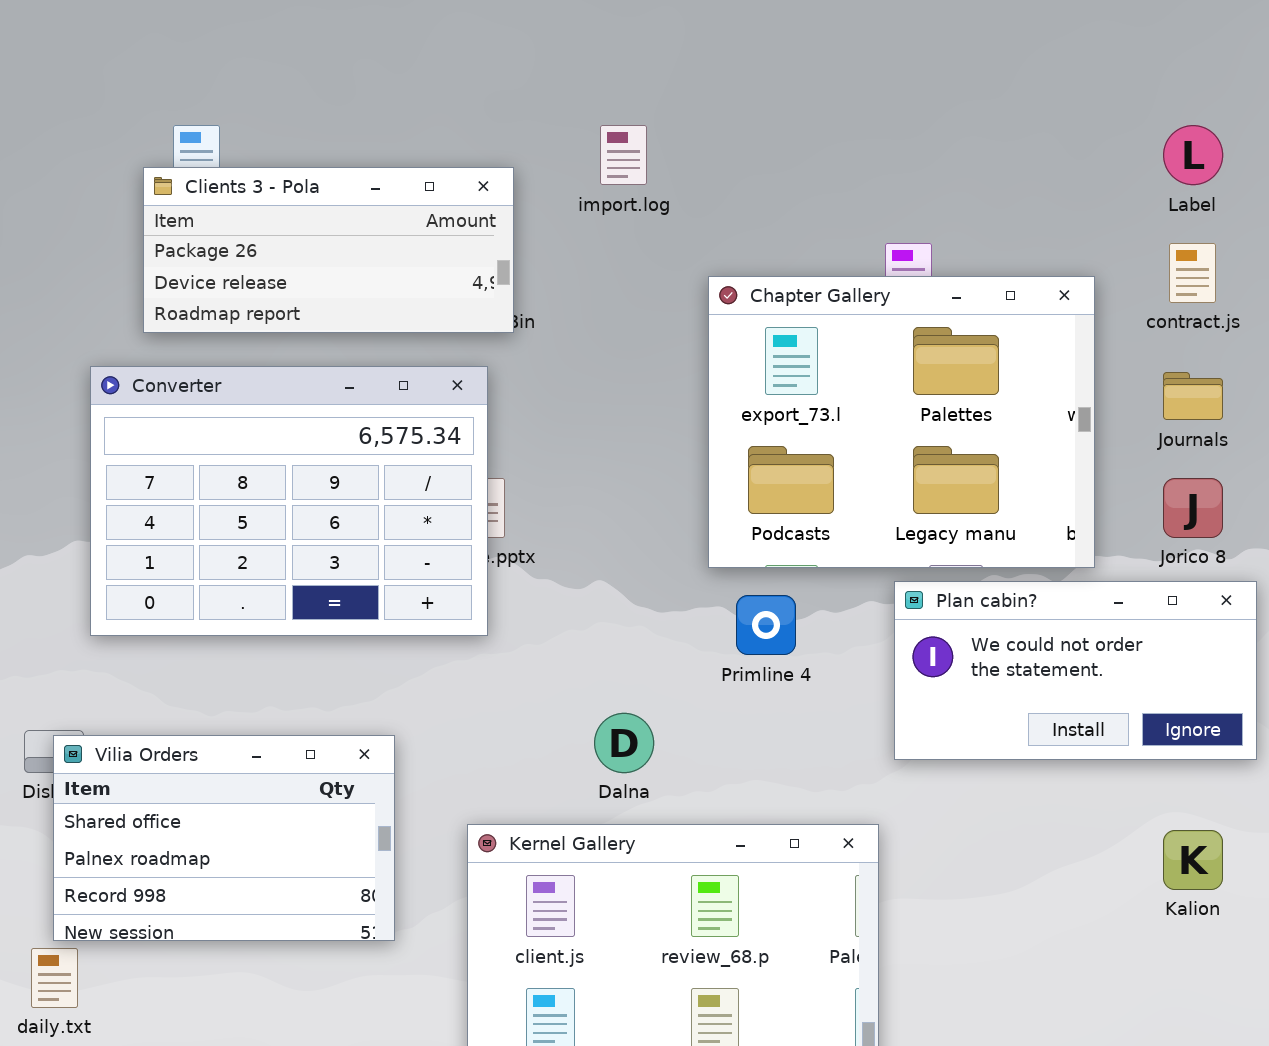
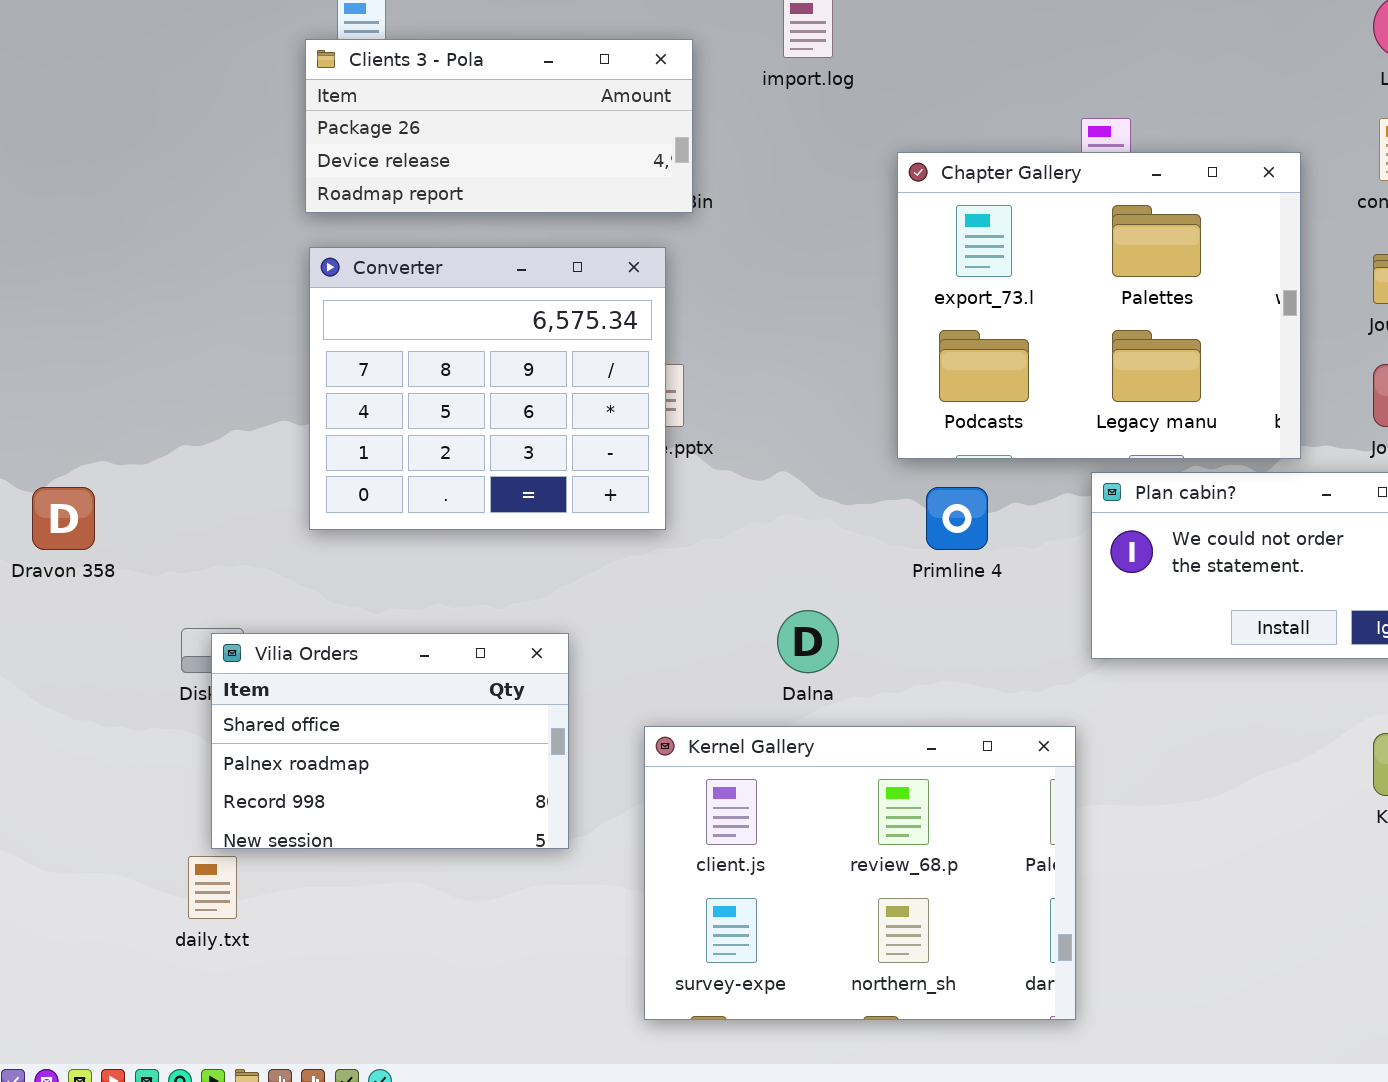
Converter: [90,366,488,636] -> [309,247,666,530], resized

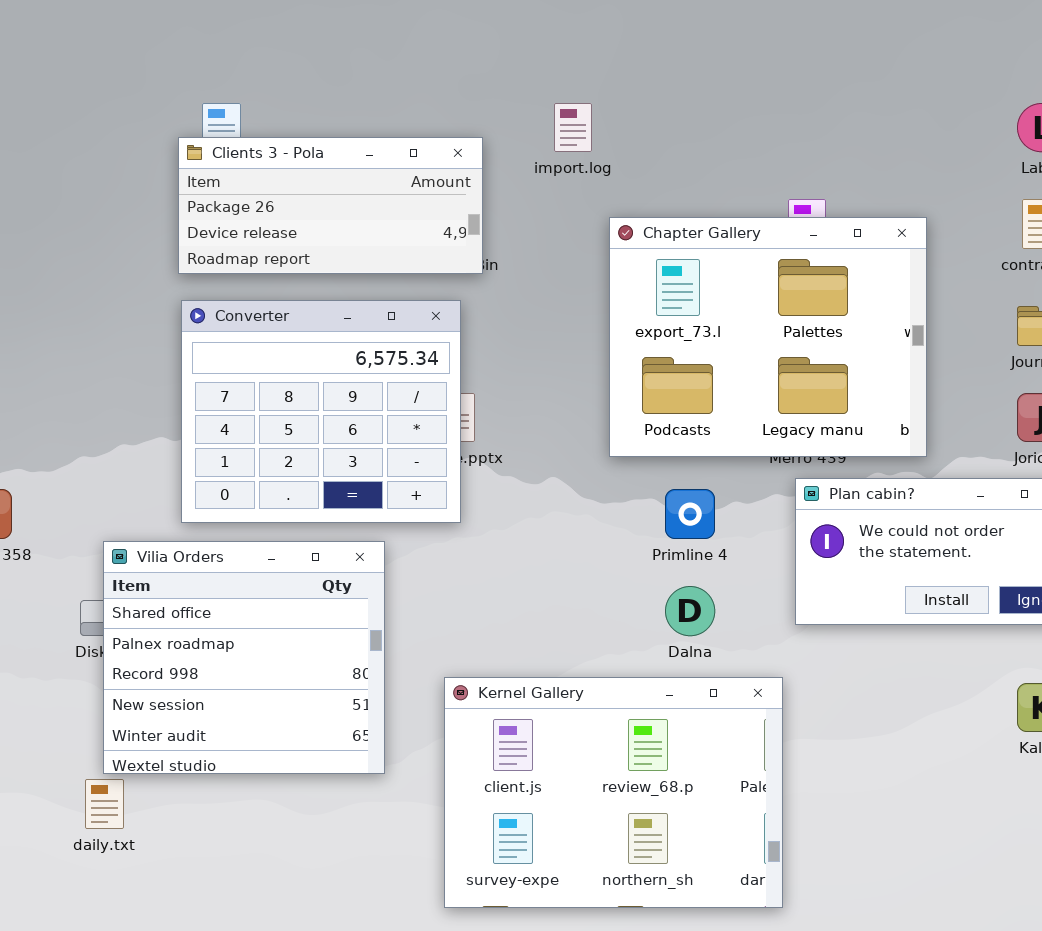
Chapter Gallery: [897,152,1301,459] -> [609,217,927,457], moved
Dalna: [777,610,839,673] -> [665,586,715,636], moved
Vilia Orders: [211,633,569,849] -> [103,541,385,774], resized

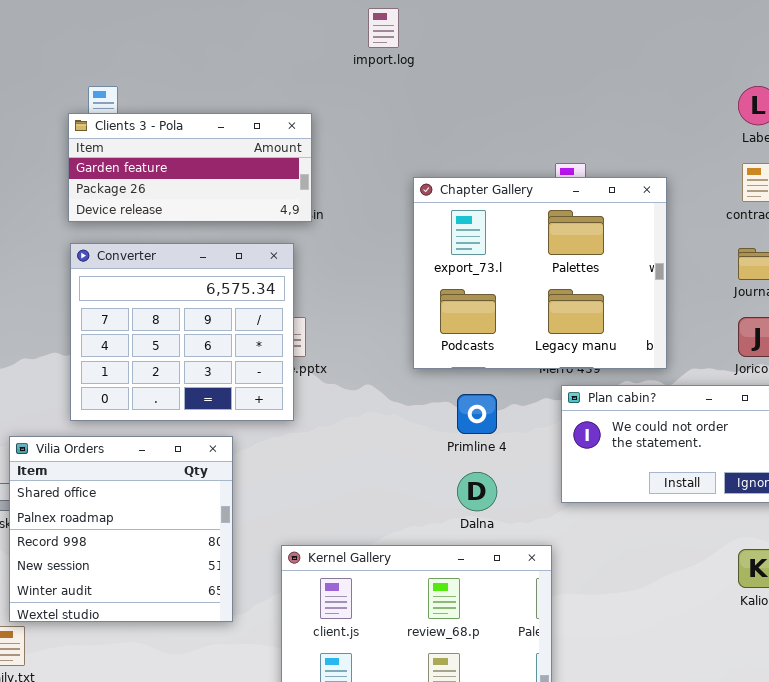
import.log: [554,103,592,152] -> [368,8,399,48], moved
Clients 3 - Pola: [178,137,483,274] -> [68,113,312,222], scrolled up 1 row

